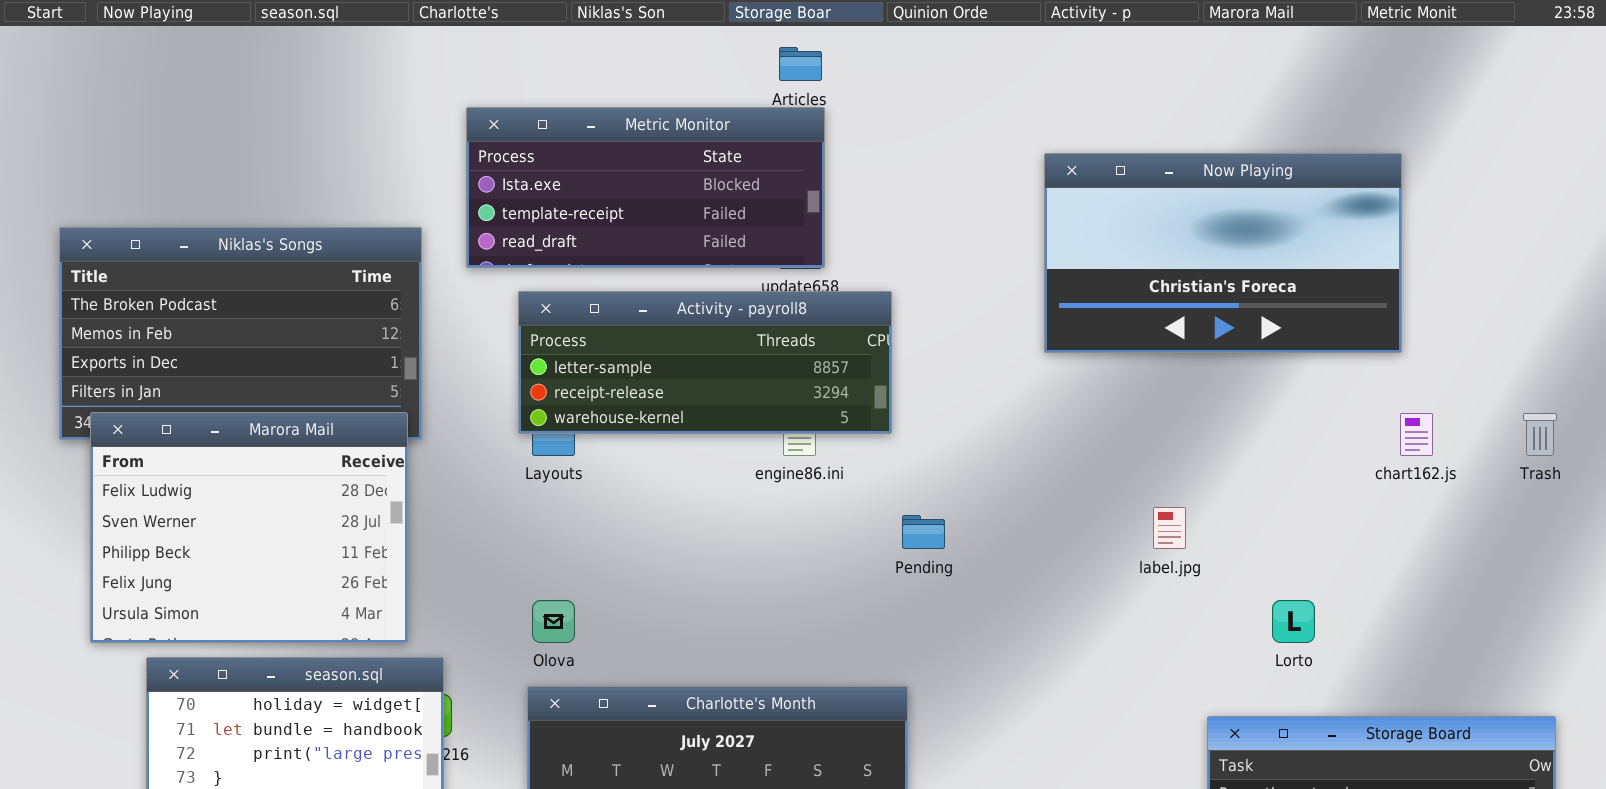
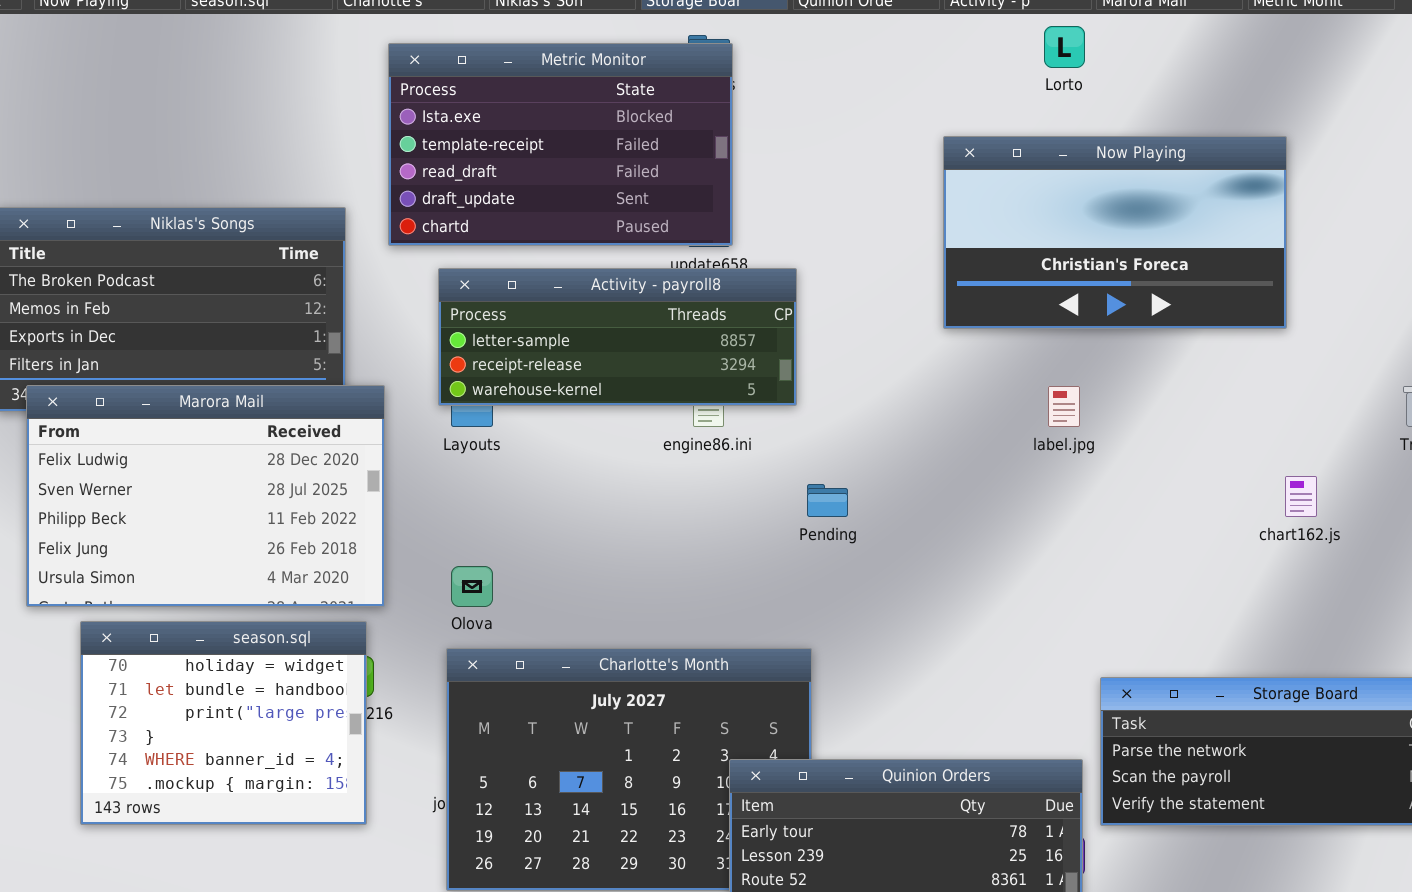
Metric Monitor: [466,107,825,268] -> [388,43,733,246], resized
Marora Mail: [90,412,408,643] -> [26,385,385,607], resized
chart162.js: [1400,413,1433,456] -> [1285,476,1317,517], moved
label.jpg: [1153,507,1186,549] -> [1048,386,1080,427], moved
Lorto: [1272,600,1315,643] -> [1044,26,1085,68], moved

